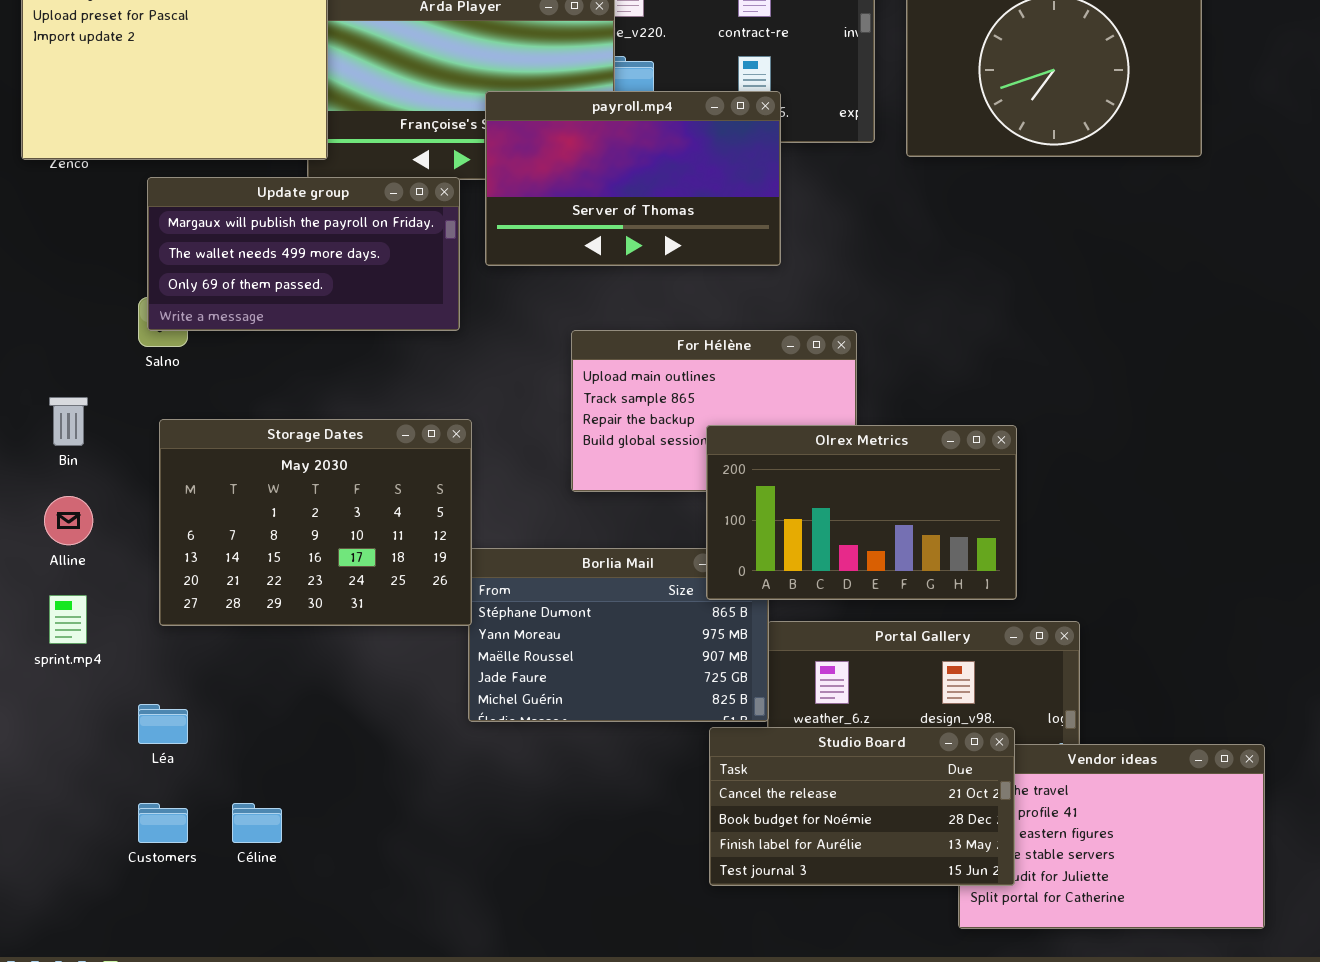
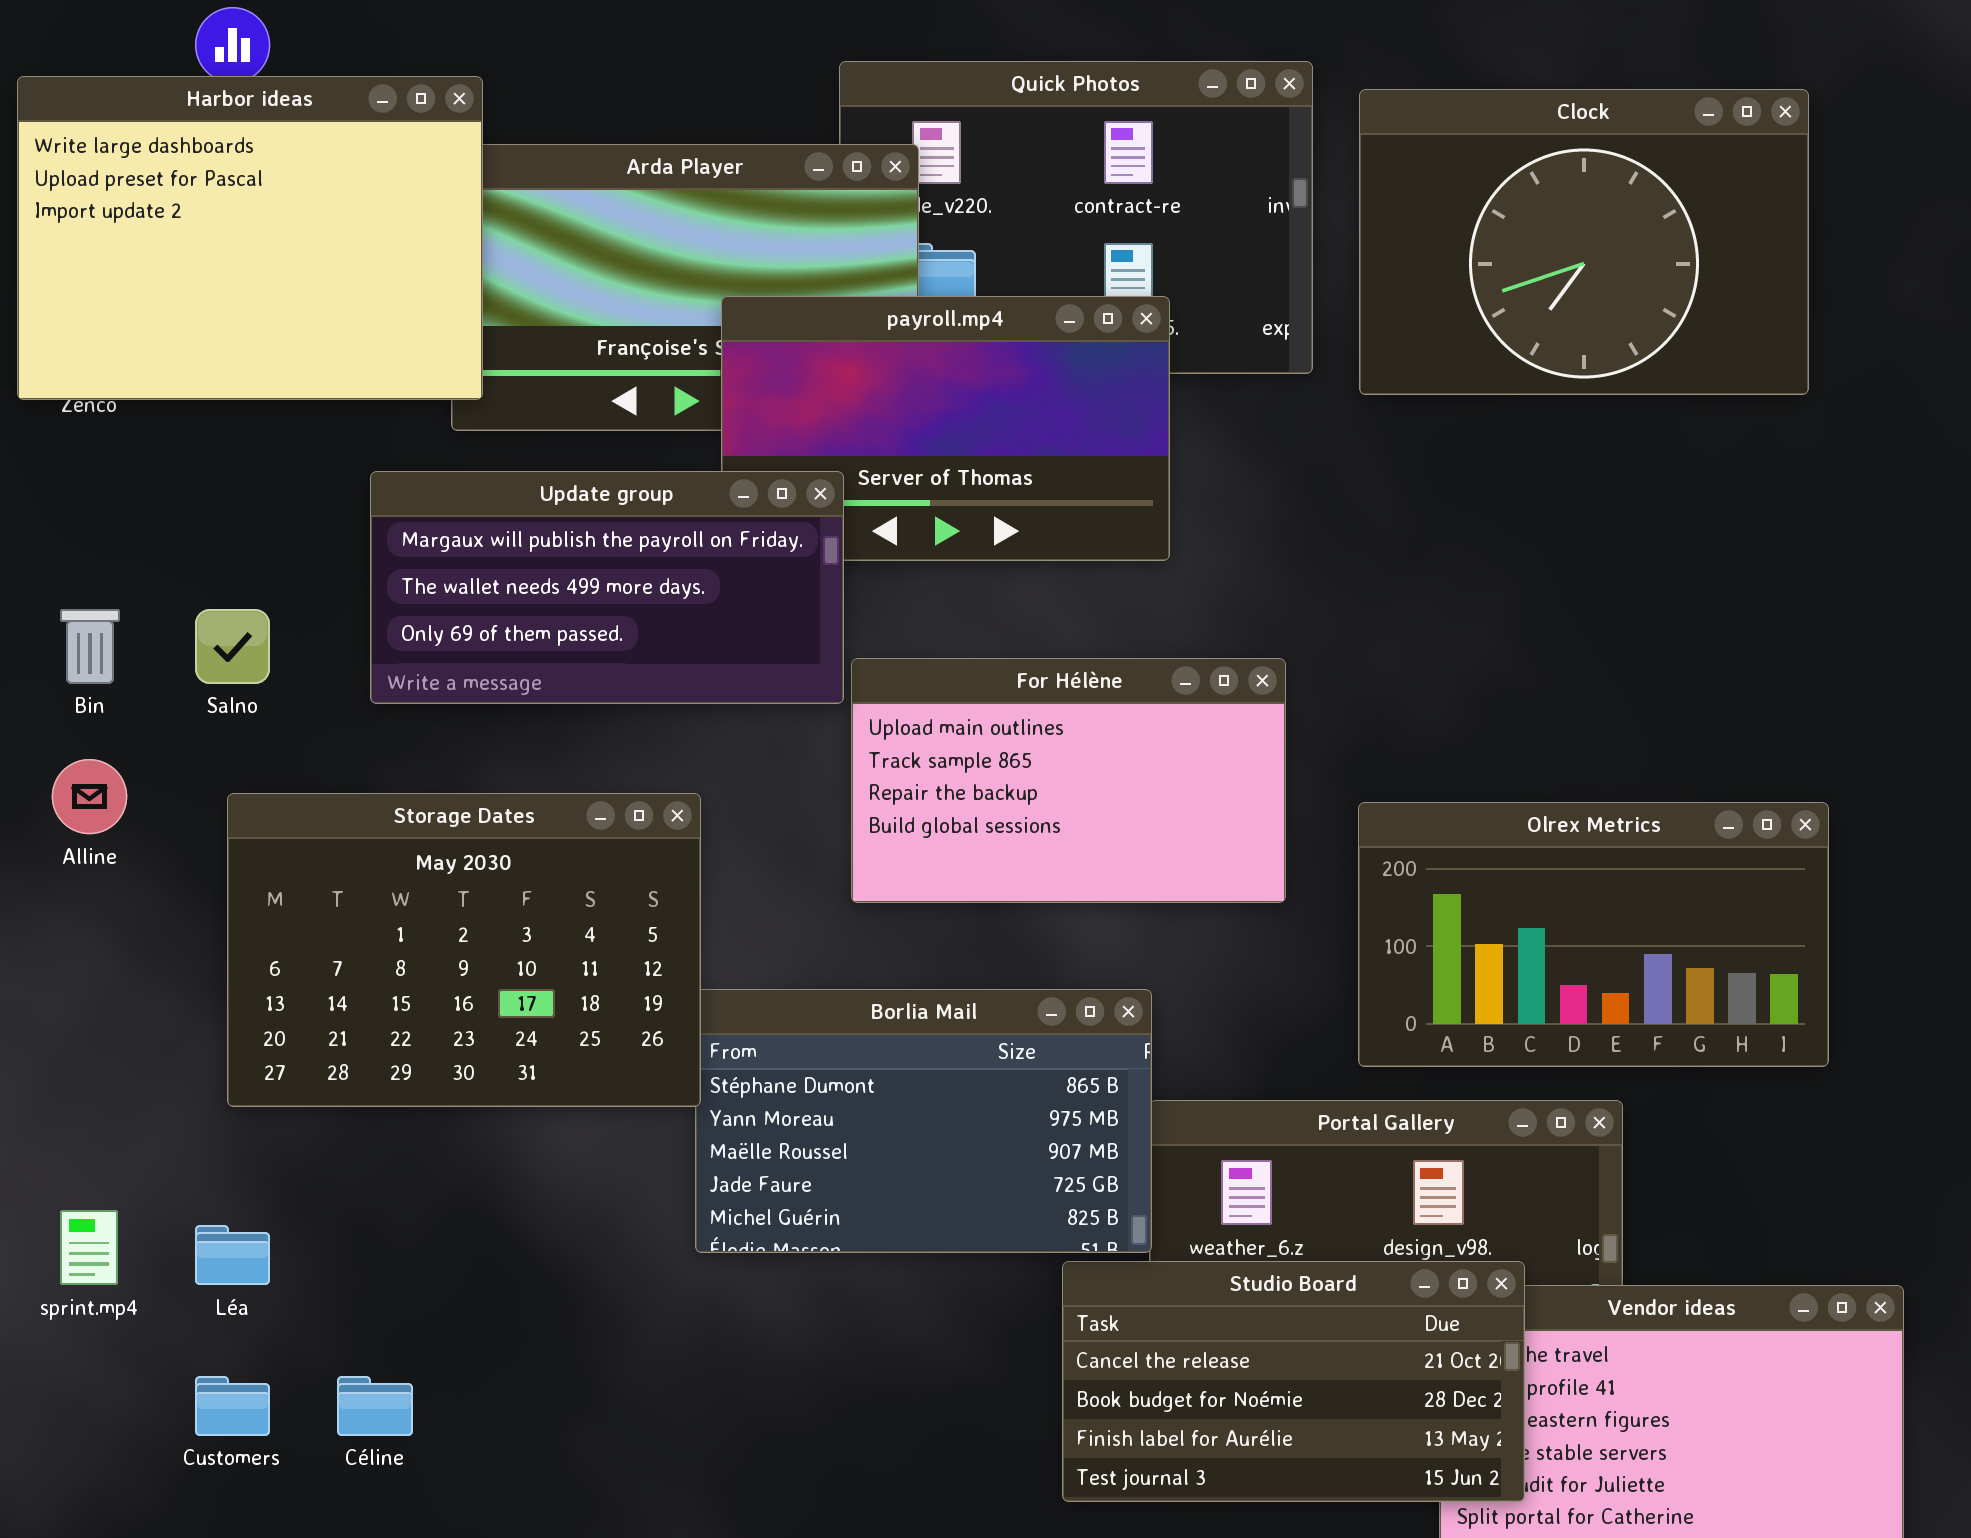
Update group: [147,177,460,331] -> [370,471,844,704], moved
Bin: [49,397,88,446] -> [60,609,120,684], moved
Olrex Metrics: [706,425,1017,600] -> [1358,802,1829,1067], moved
Alline: [44,496,93,545] -> [52,759,127,834], moved
sprint.mp4: [49,595,87,644] -> [60,1210,118,1285], moved

